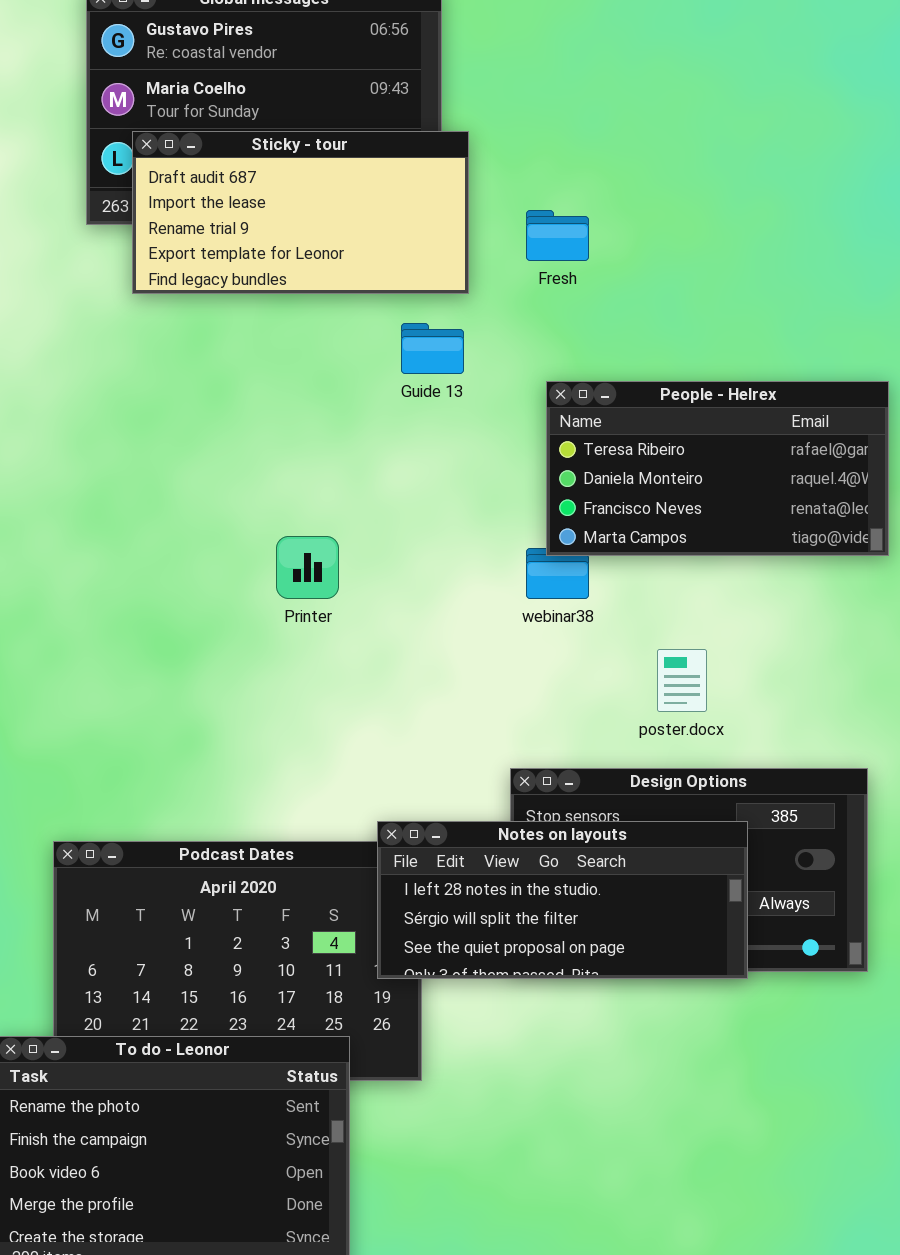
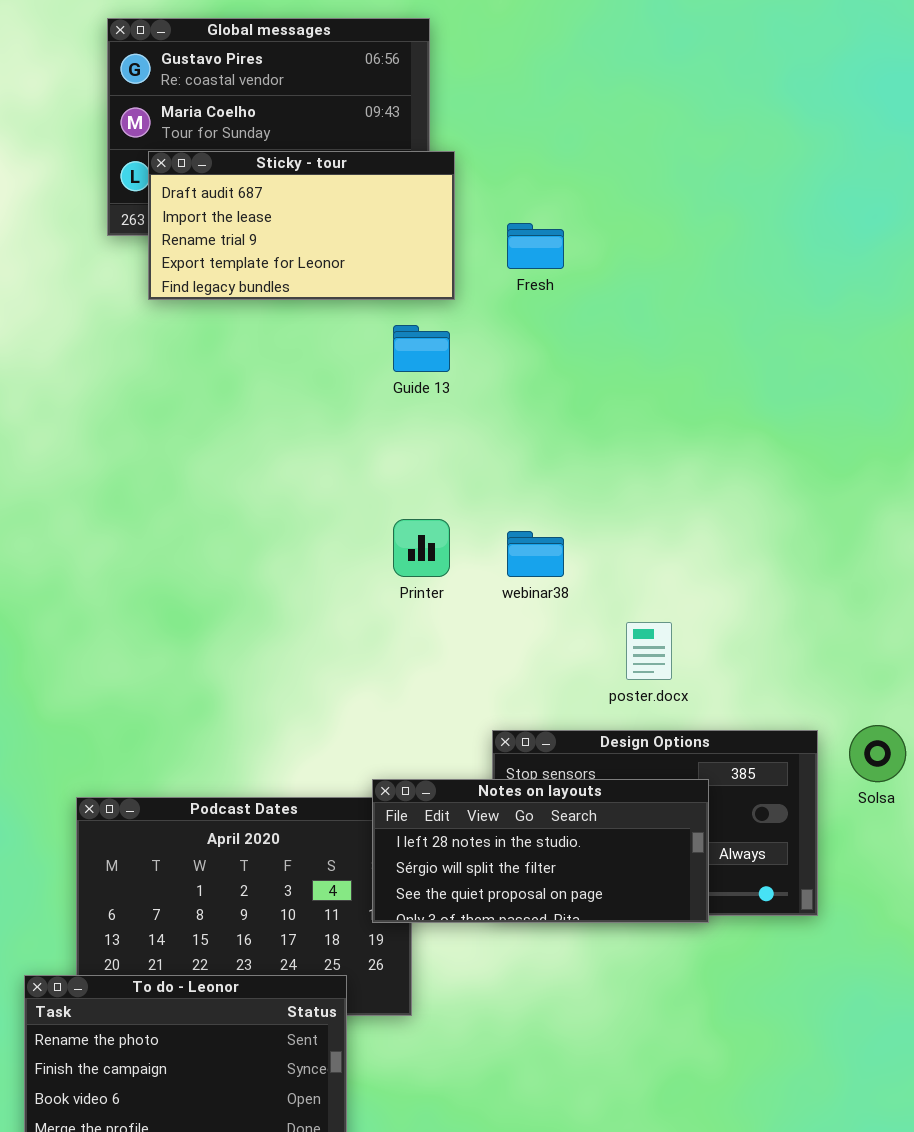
People - Helrex: [546,381,889,556] -> none, closed
Printer: [276,536,339,599] -> [393,519,450,577], moved

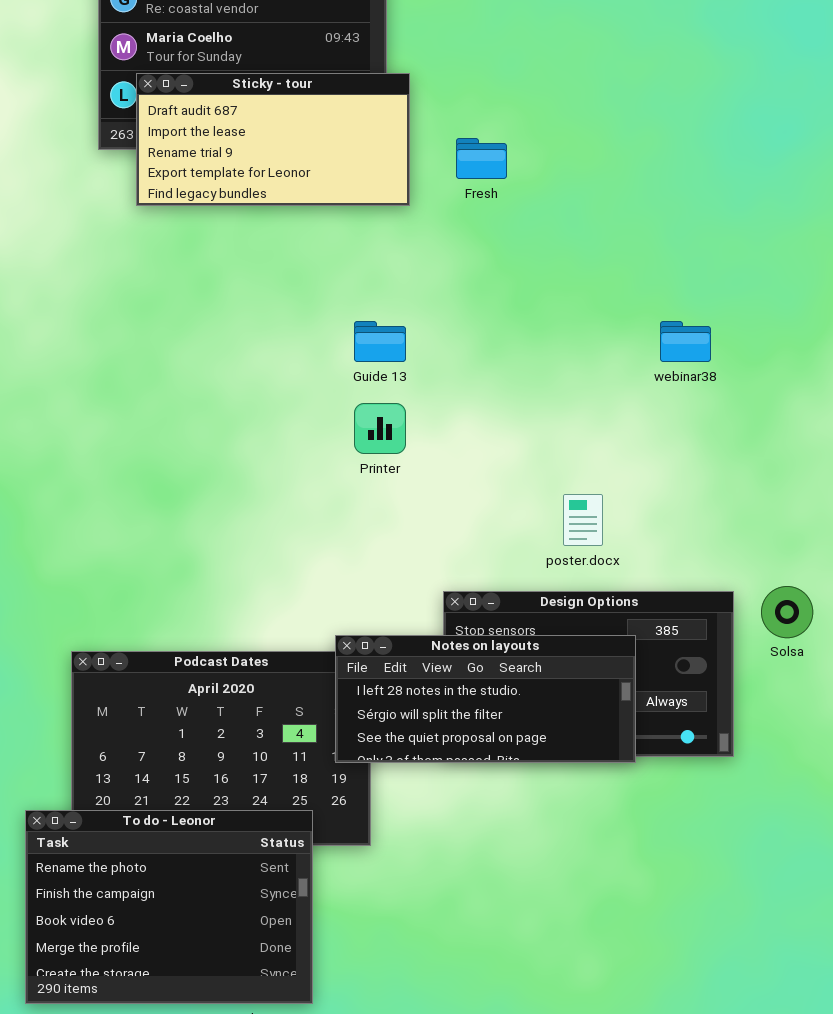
Guide 13: [393,325,450,372] -> [354,321,406,362], moved
webinar38: [507,531,564,577] -> [660,321,711,362], moved

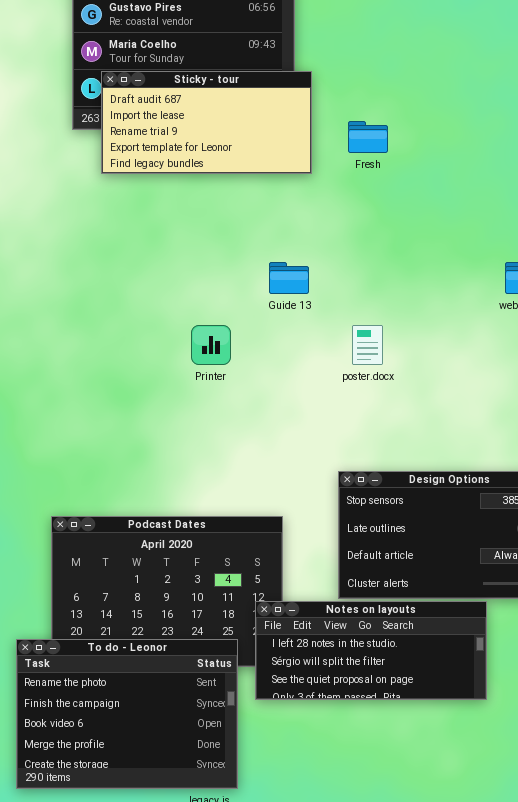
Printer: [354,403,406,454] -> [191,325,231,365], moved
poster.docx: [563,494,603,546] -> [352,325,383,365], moved
Notes on layouts: [335,635,636,763] -> [255,601,487,700], moved

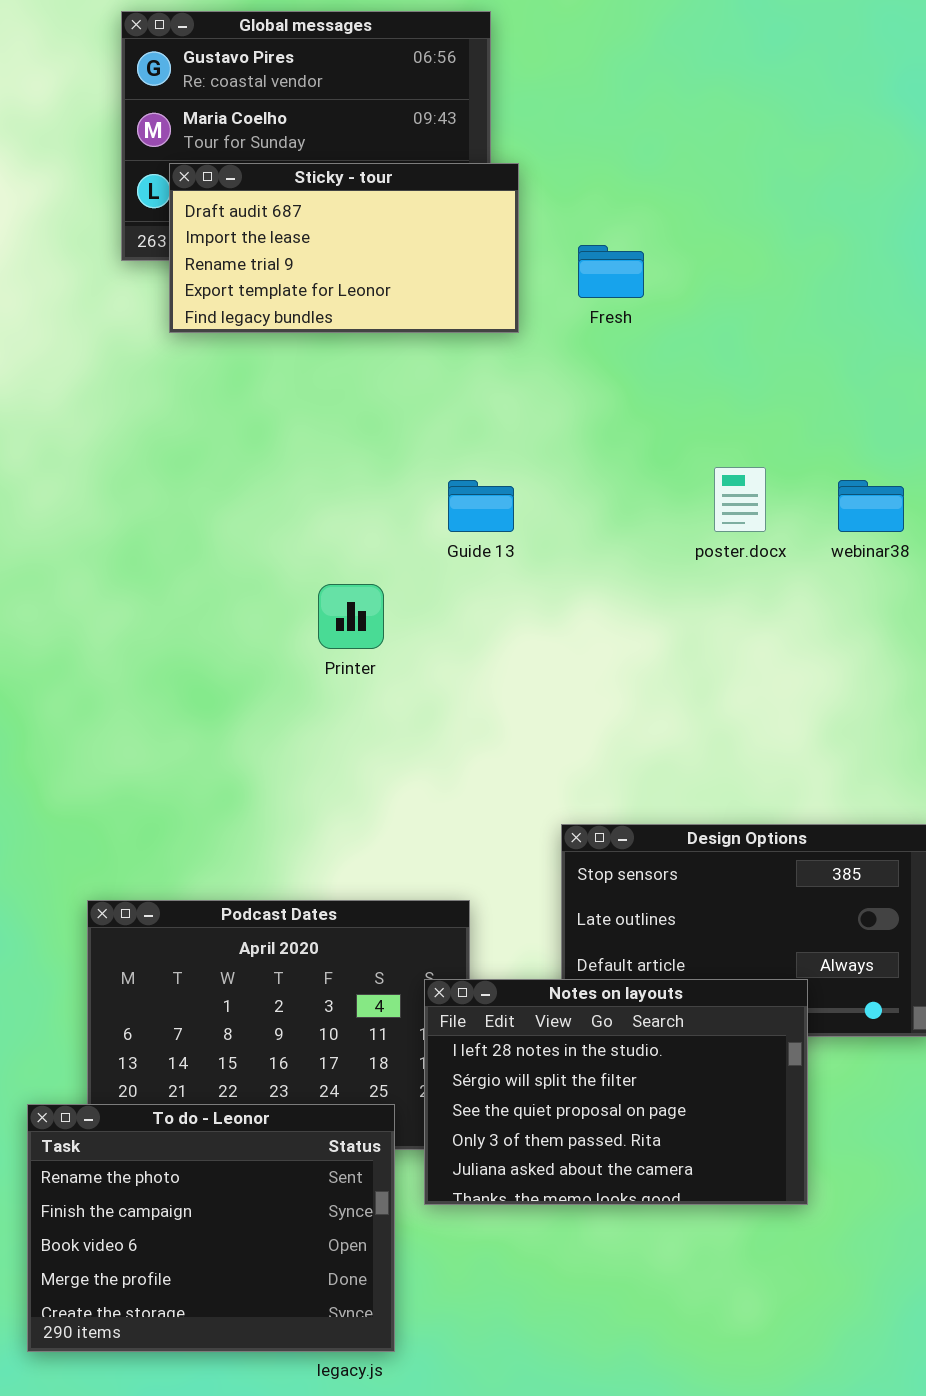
poster.docx: [352,325,383,365] -> [714,467,766,532], moved
Notes on layouts: [255,601,487,700] -> [424,979,808,1205], resized

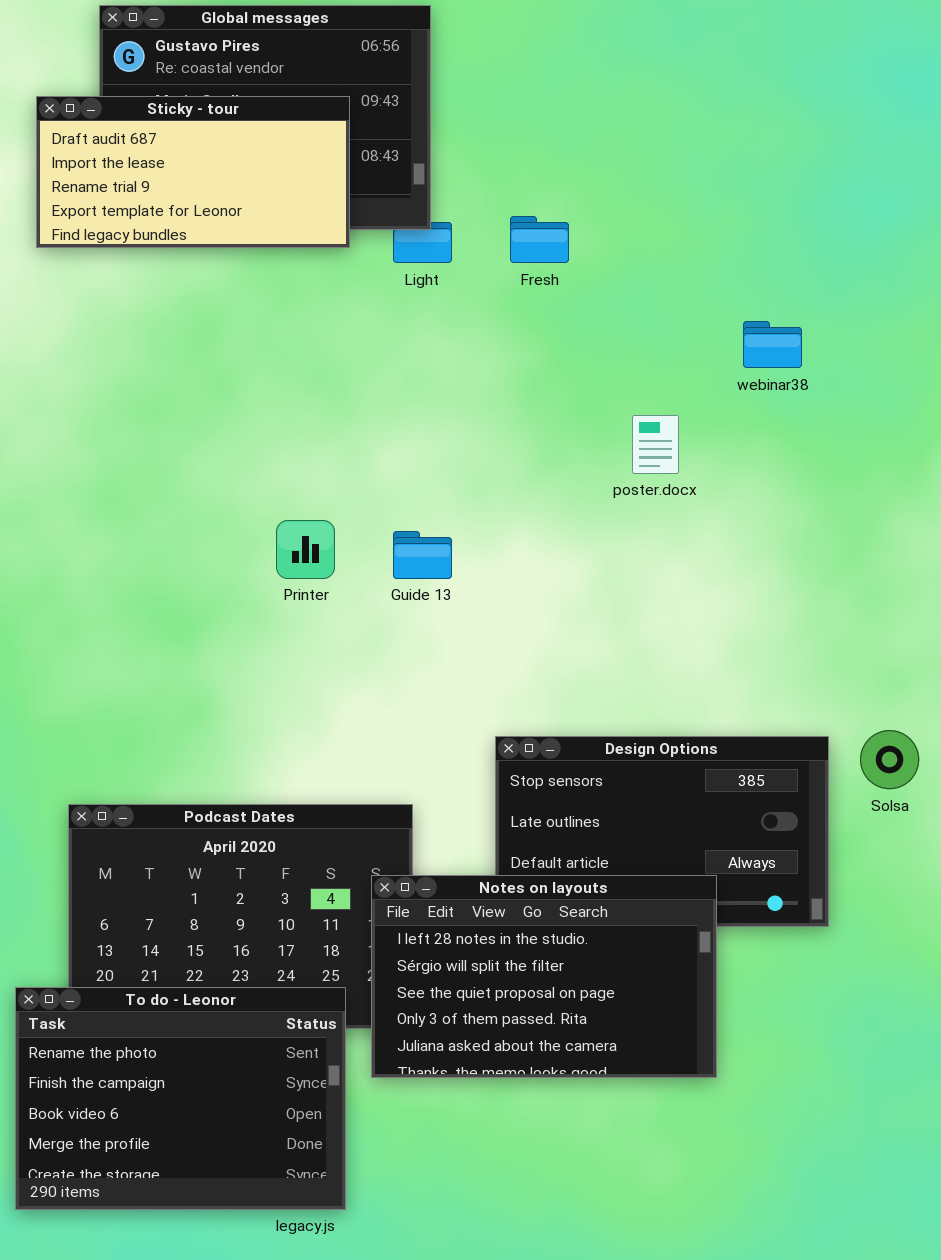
Sticky - tour: [169,163,519,333] -> [36,96,350,248], moved
Guide 13: [448,480,514,532] -> [393,531,452,579], moved
webinar38: [838,480,904,532] -> [743,321,802,368], moved

